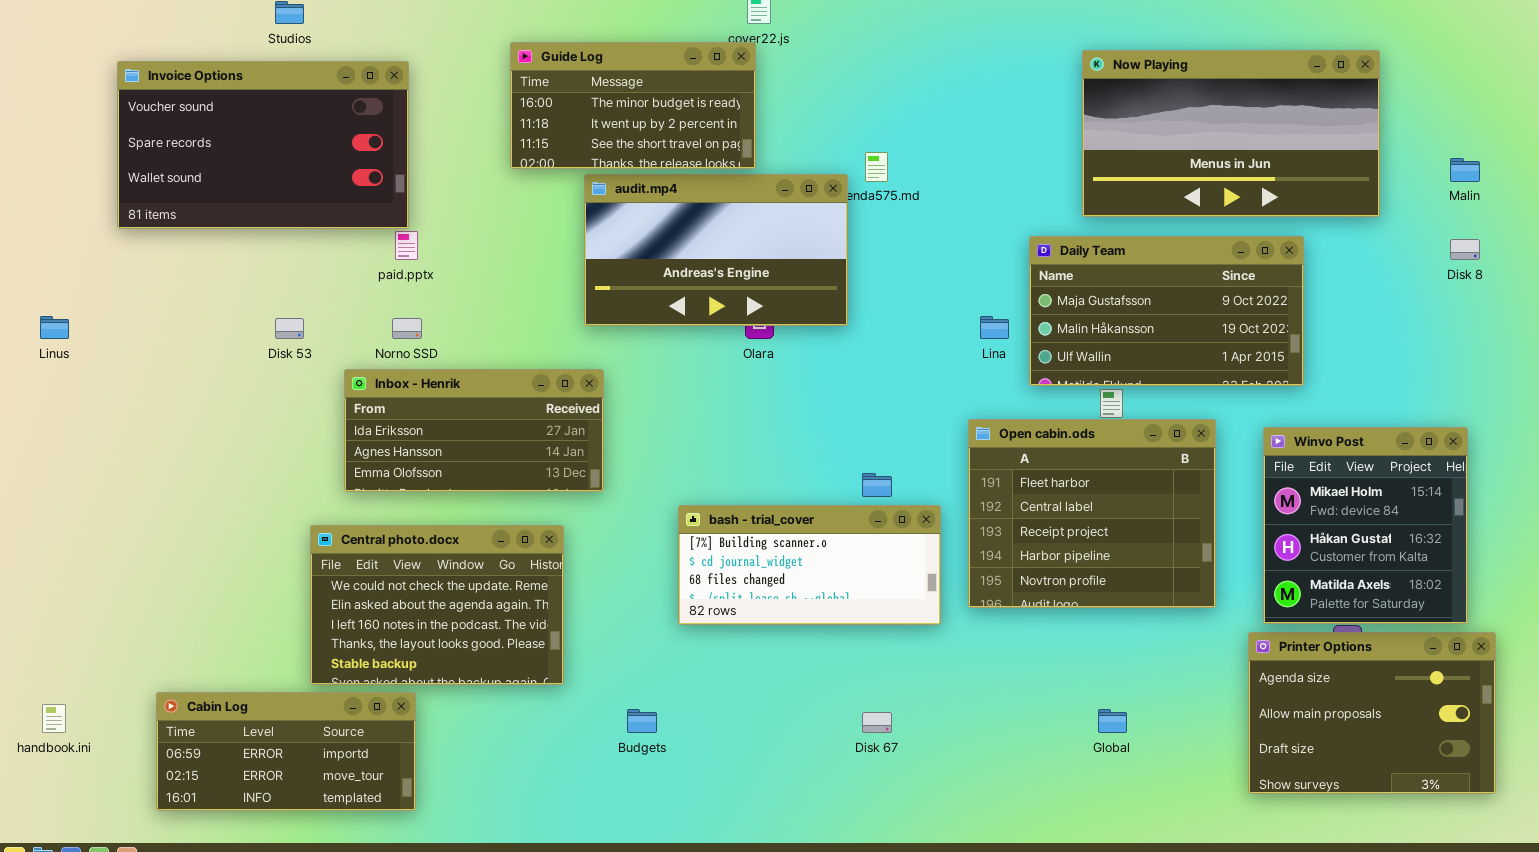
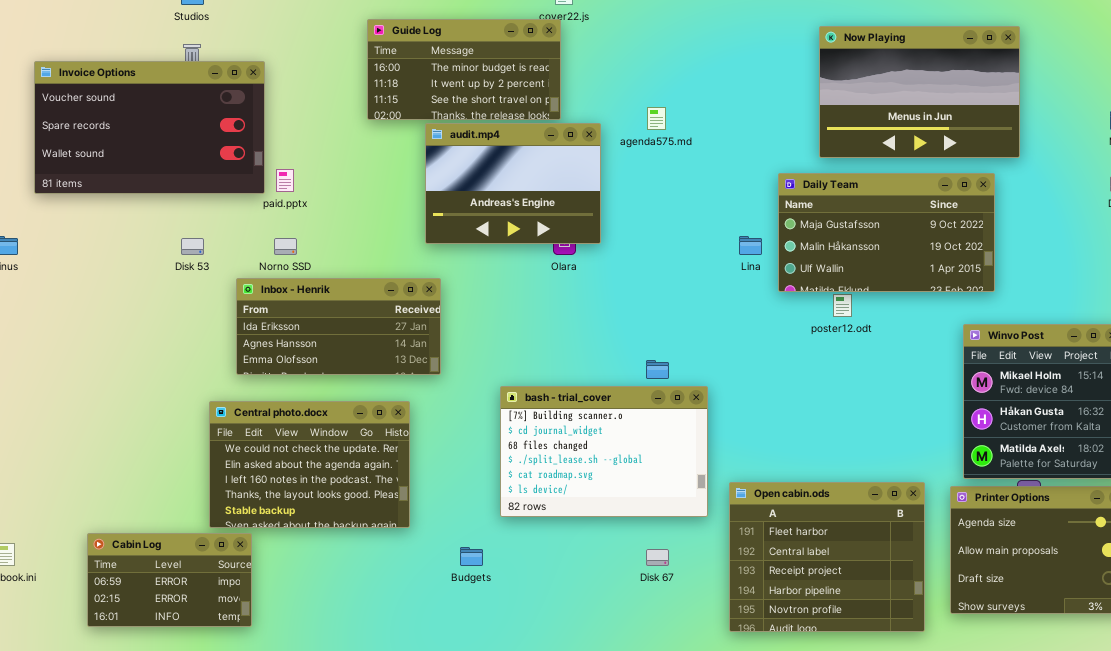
Now Playing: [1082,50,1380,217] -> [819,26,1020,158], resized
Invoice Options: [117,61,409,229] -> [34,61,265,194], moved
audit.mp4: [584,174,848,326] -> [425,123,601,244], resized
Open cabin.ods: [968,419,1216,608] -> [729,482,925,632], moved
bash - trial_cover: [678,505,941,625] -> [500,386,708,517], resized
Cabin Log: [156,692,416,811] -> [87,533,252,627], resized

